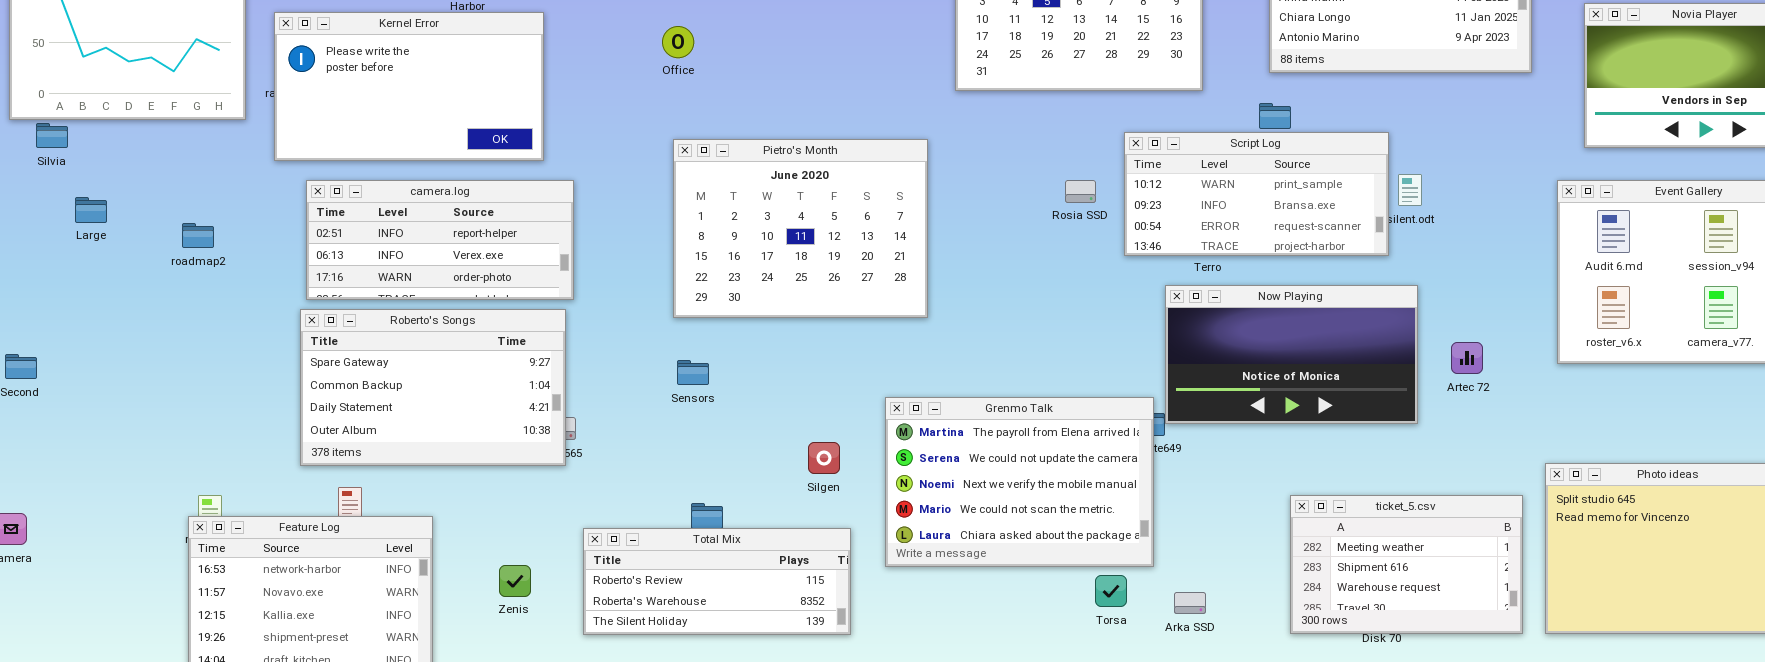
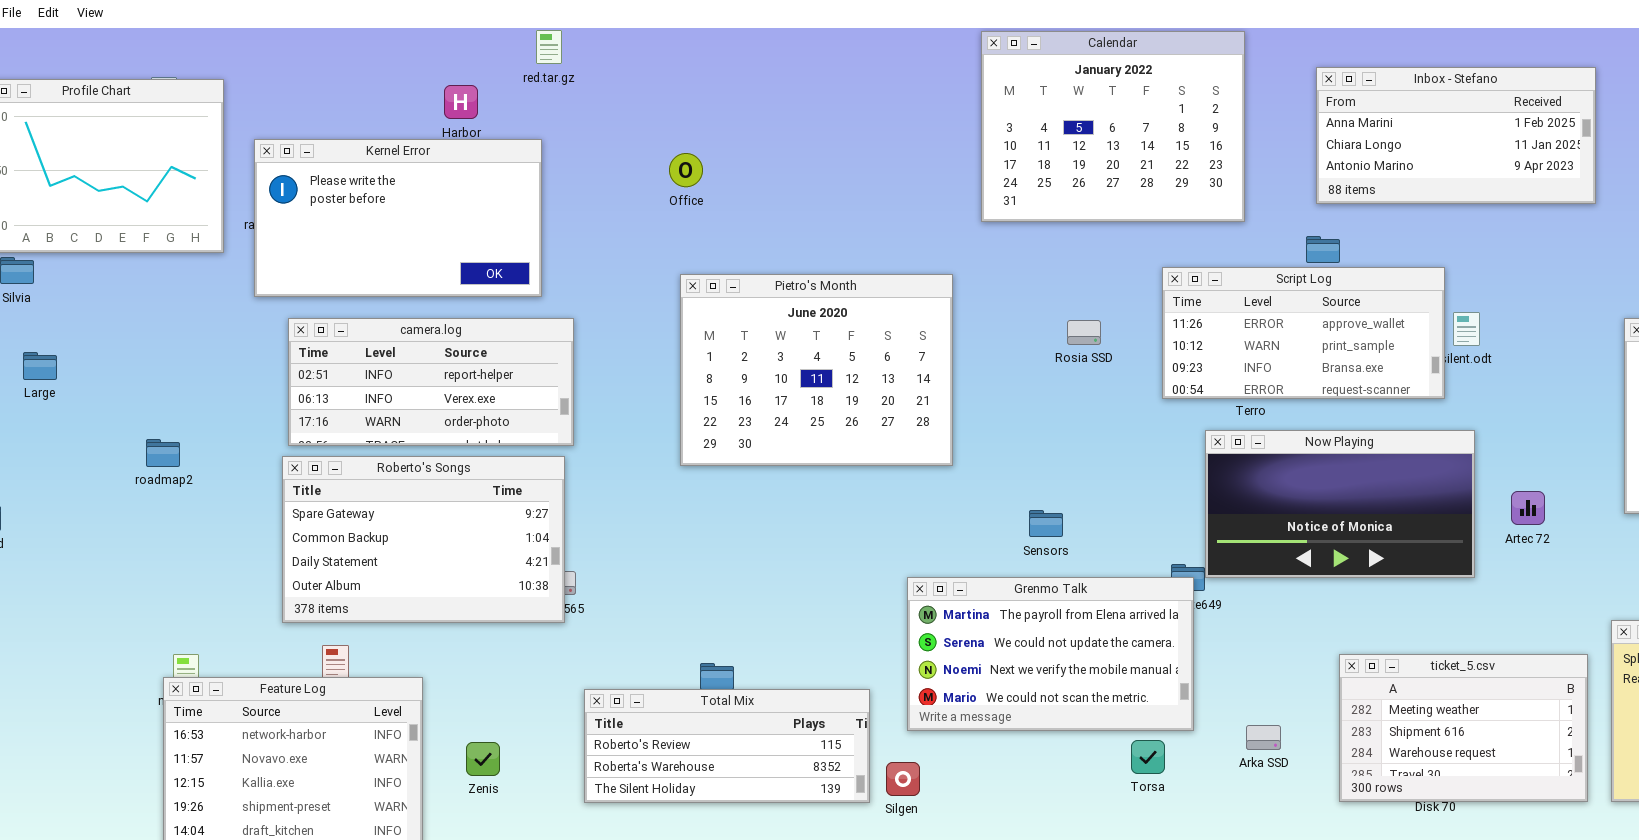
Script Log: [1124,132,1389,256] -> [1162,267,1445,399], scrolled up 1 row
Rosia SSD: [1065,180,1096,203] -> [1067,320,1101,345], moved
Large: [75,197,107,223] -> [23,352,57,380], moved
roadmap2: [182,223,214,248] -> [146,439,180,467], moved
Sensors: [677,360,709,385] -> [1029,510,1063,537], moved
Grenmo Talk: [885,397,1154,567] -> [907,577,1194,731], resized
Silgen: [808,442,840,474] -> [886,762,920,796], moved
Zenis: [499,565,531,597] -> [466,742,500,776], moved
Arka SSD: [1174,592,1206,614] -> [1246,725,1281,750], moved

